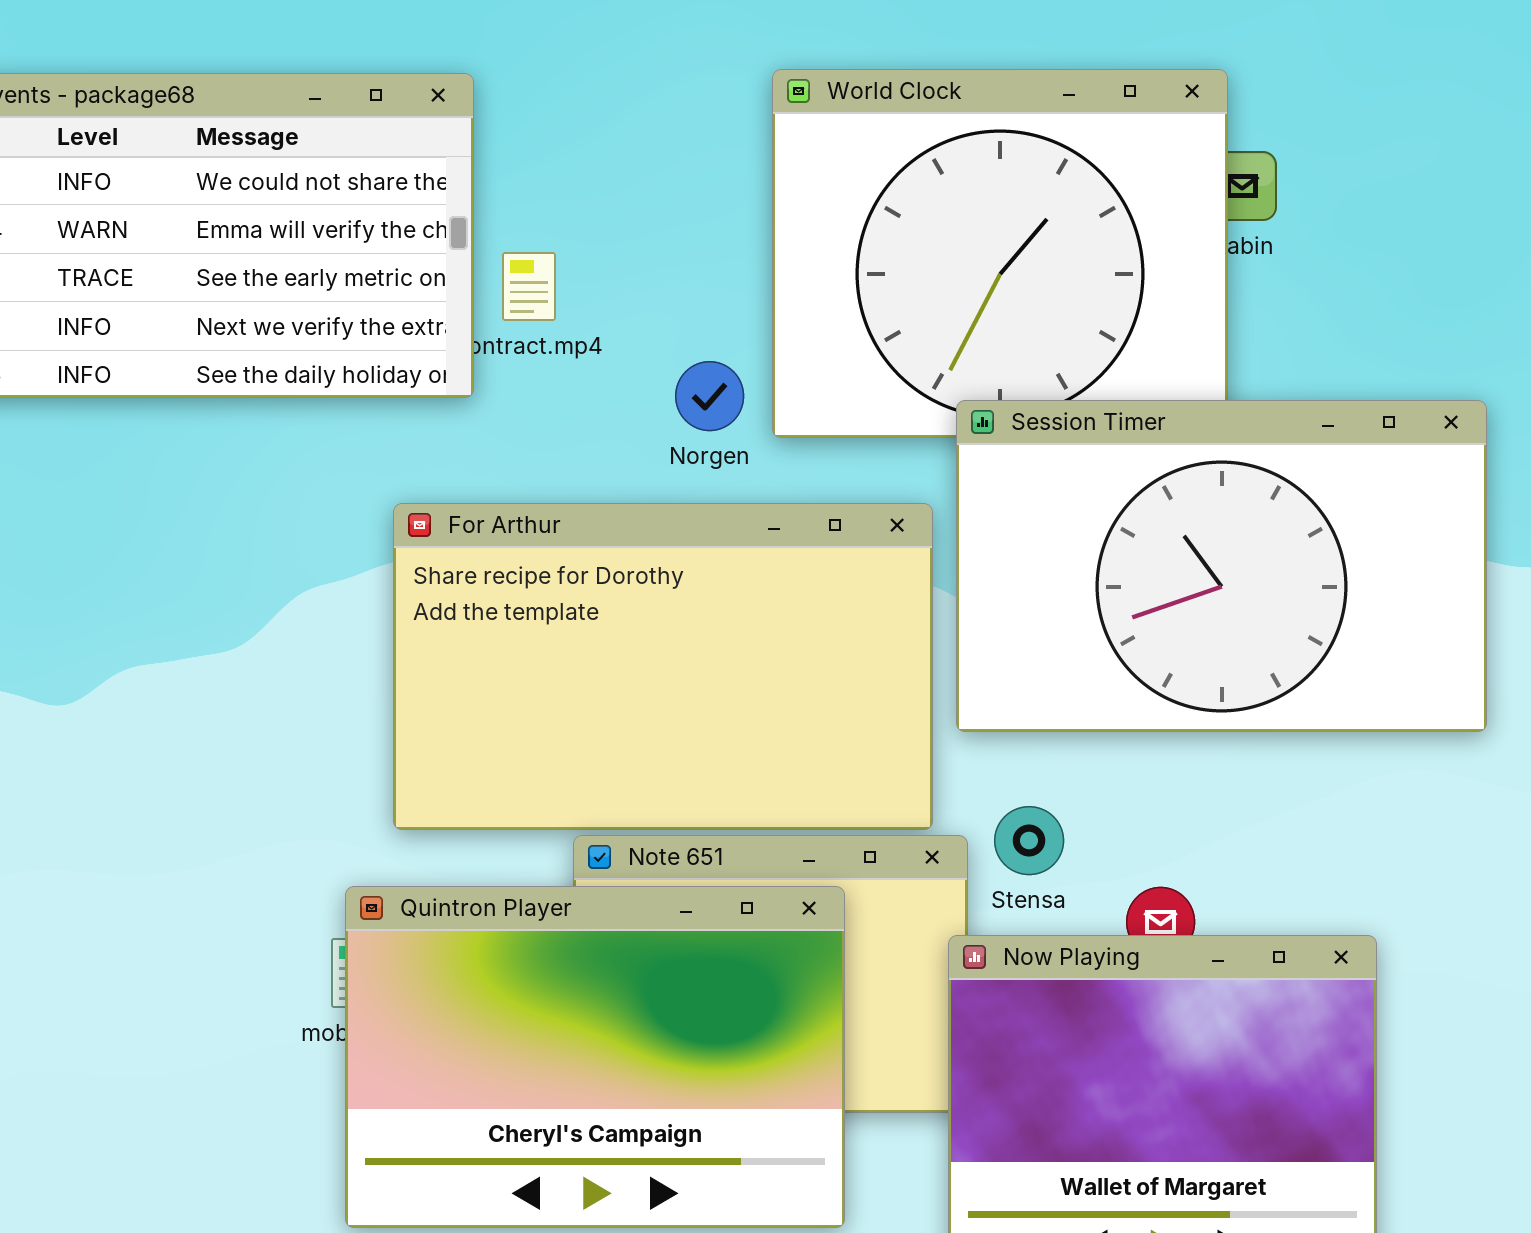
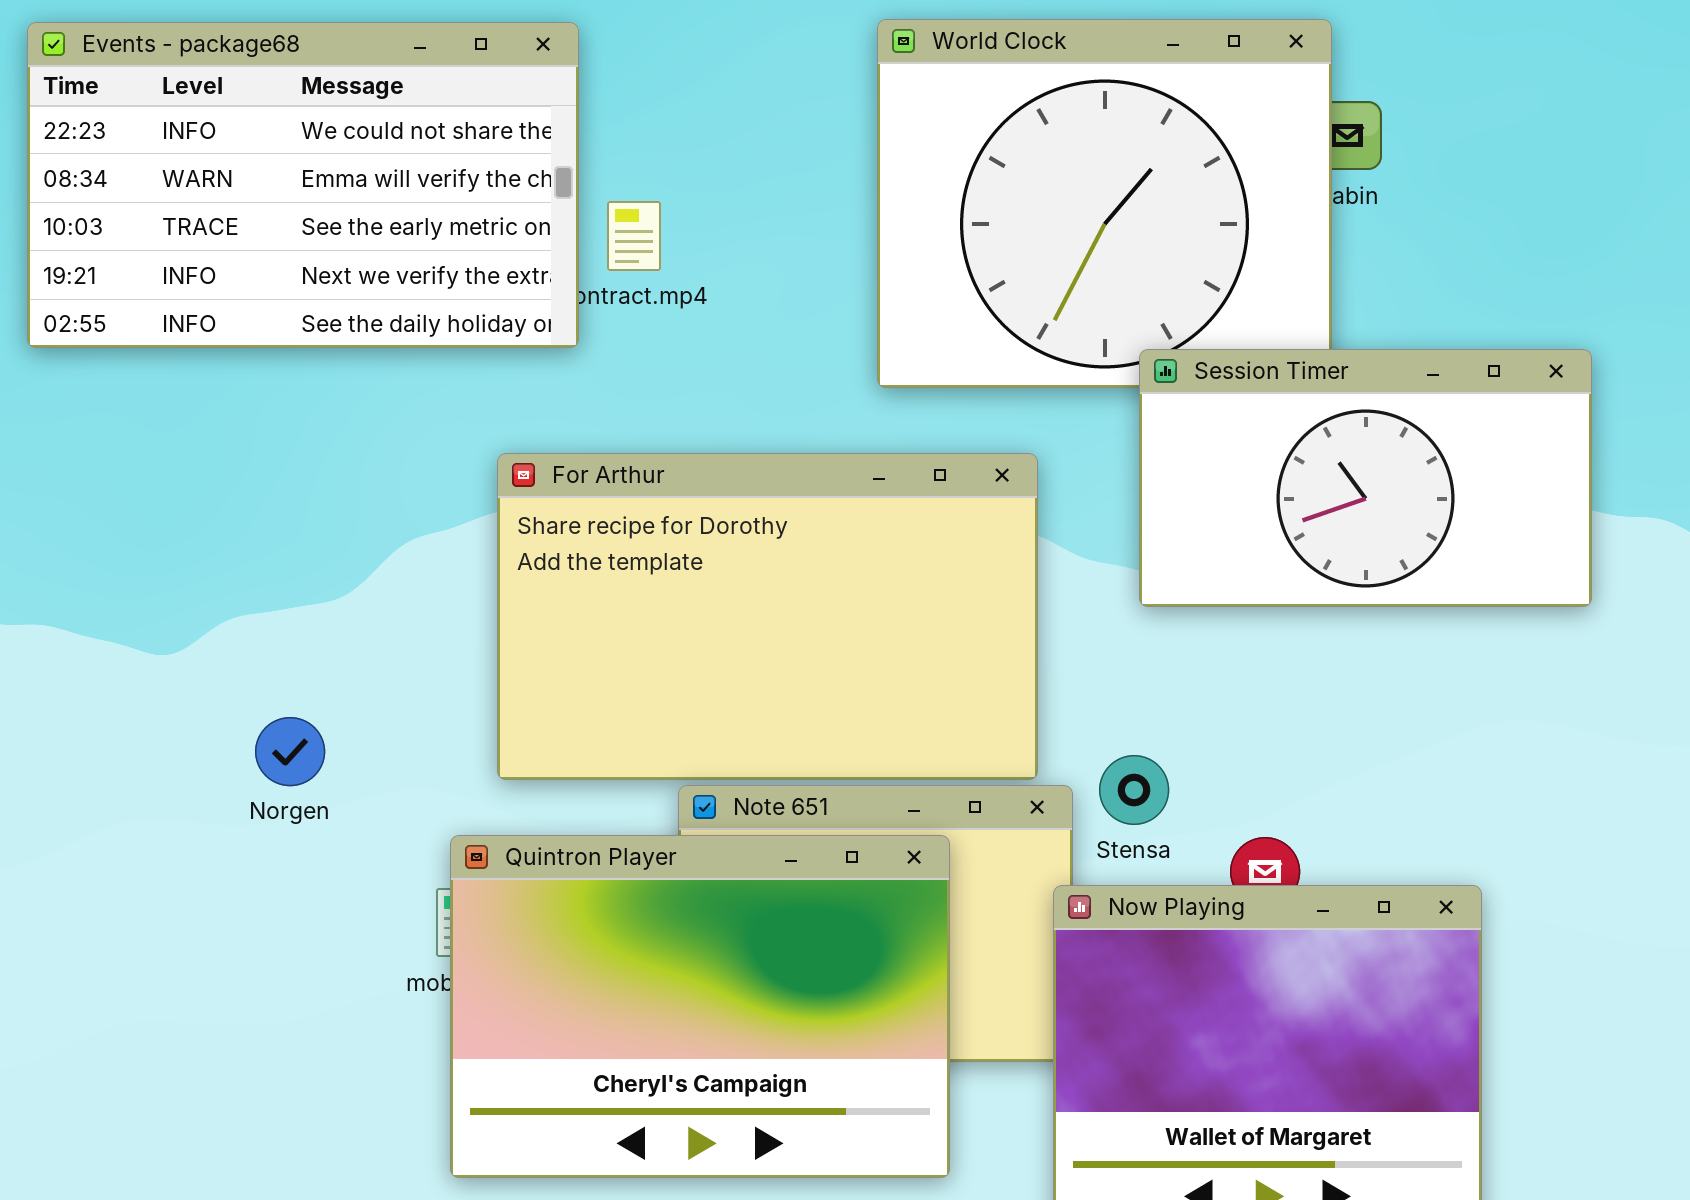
Norgen: [675,361,744,431] -> [255,717,325,786], moved
Session Timer: [956,400,1487,732] -> [1139,349,1592,607], resized

